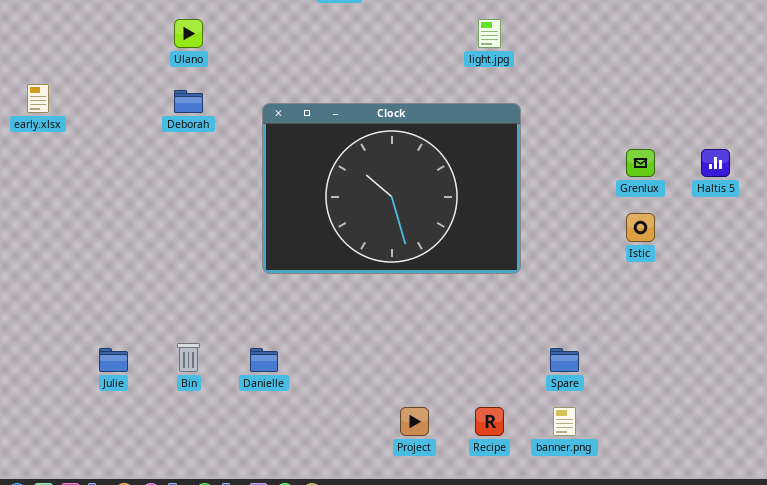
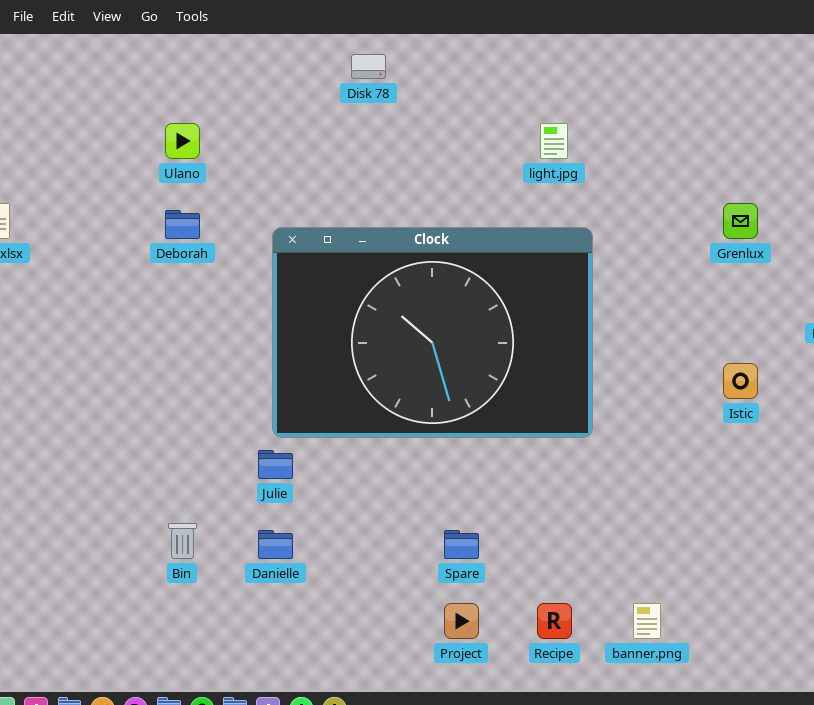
Grenlux: [626,149,655,177] -> [723,203,758,239], moved
Julie: [99,348,128,372] -> [258,450,293,479], moved
Spare: [550,348,579,372] -> [444,530,479,559], moved

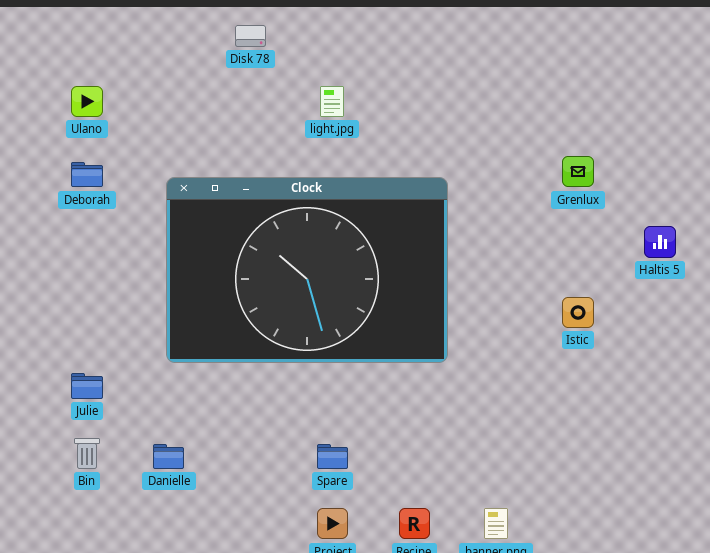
light.jpg: [540,123,568,159] -> [320,86,344,117], moved
Julie: [258,450,293,479] -> [71,373,103,399], moved

